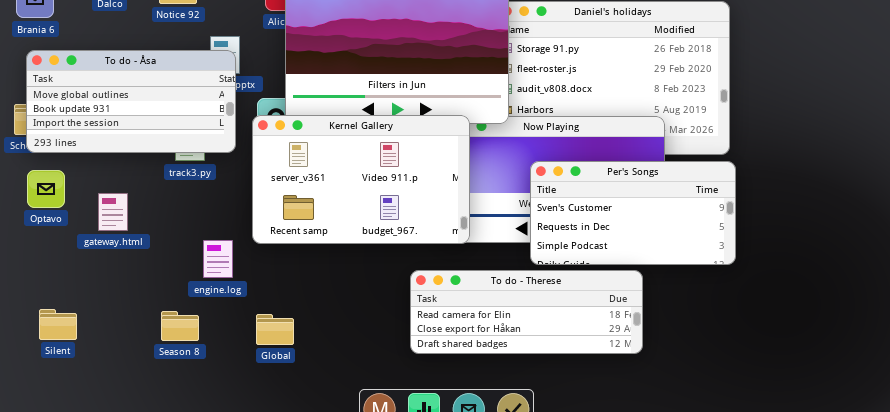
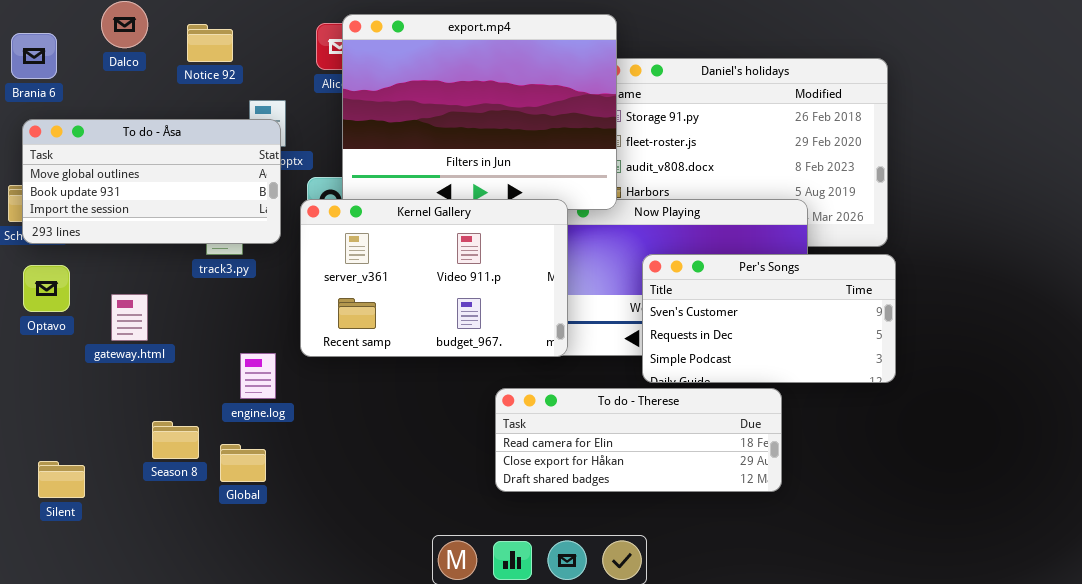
Silent: [39,309,77,340] -> [38,461,85,498], moved
Season 8: [161,311,199,341] -> [152,421,199,459], moved
Global: [256,314,294,345] -> [220,444,266,482], moved

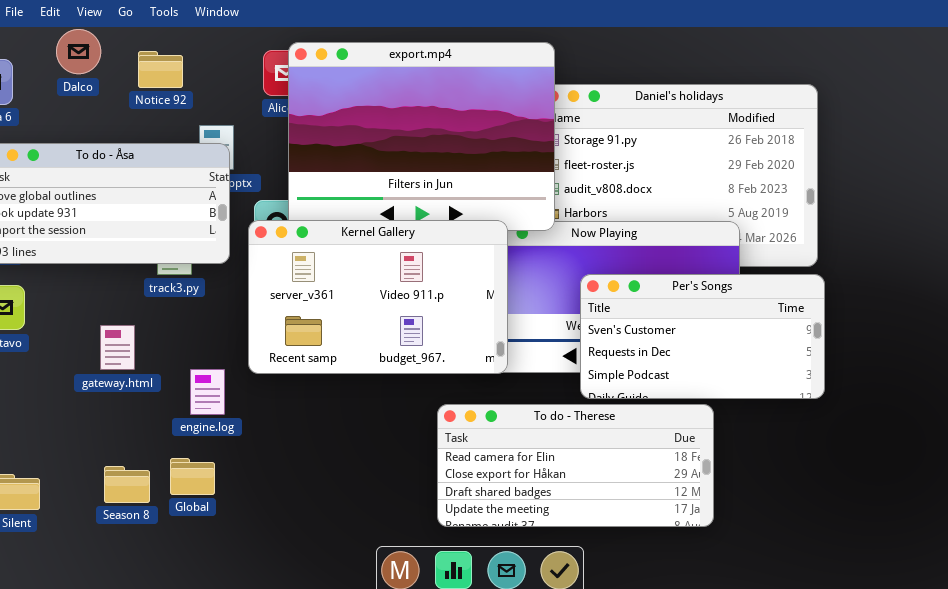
gateway.html: [111,294,148,341] -> [100,325,135,370], moved
To do - Therese: [495,388,782,492] -> [437,404,714,527], resized
Season 8: [152,421,199,459] -> [104,466,150,503], moved

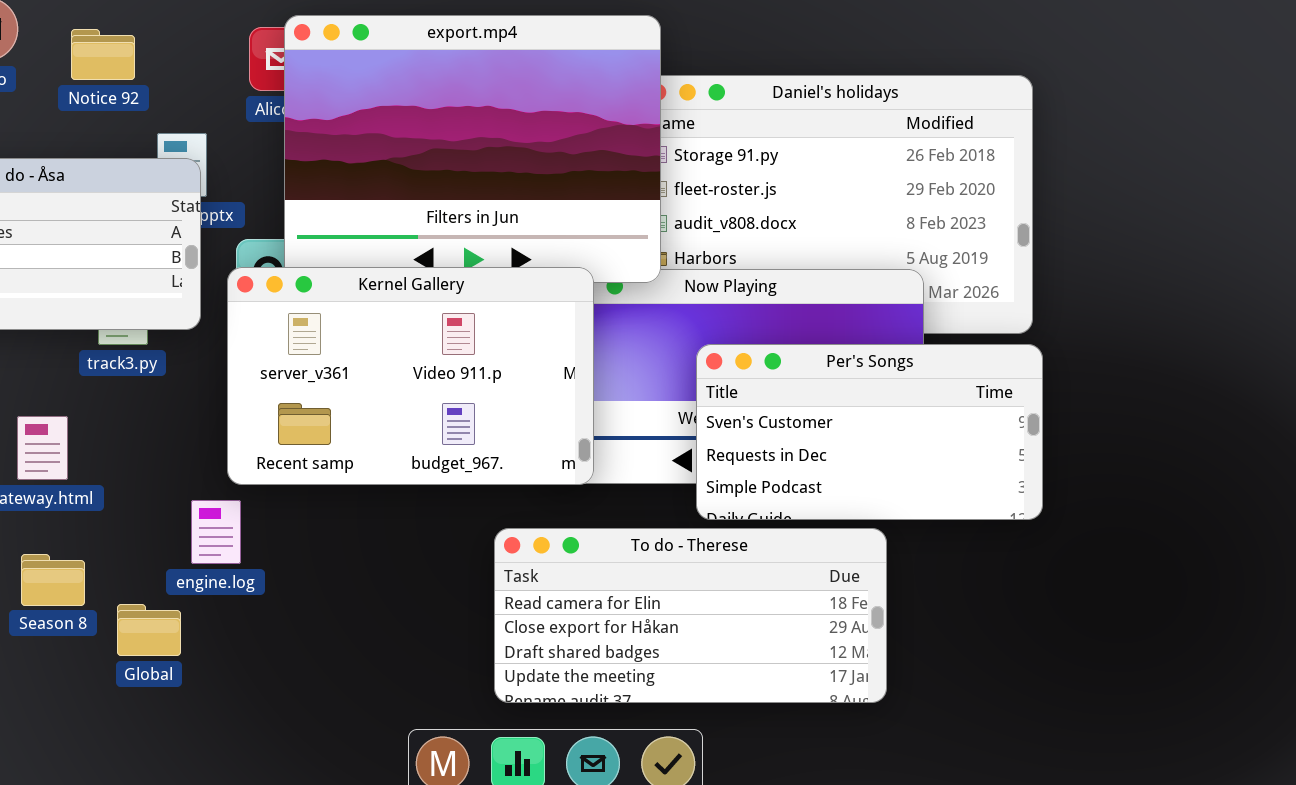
engine.log: [190,369,225,415] -> [191,500,241,564], moved
Season 8: [104,466,150,503] -> [21,554,85,606], moved

